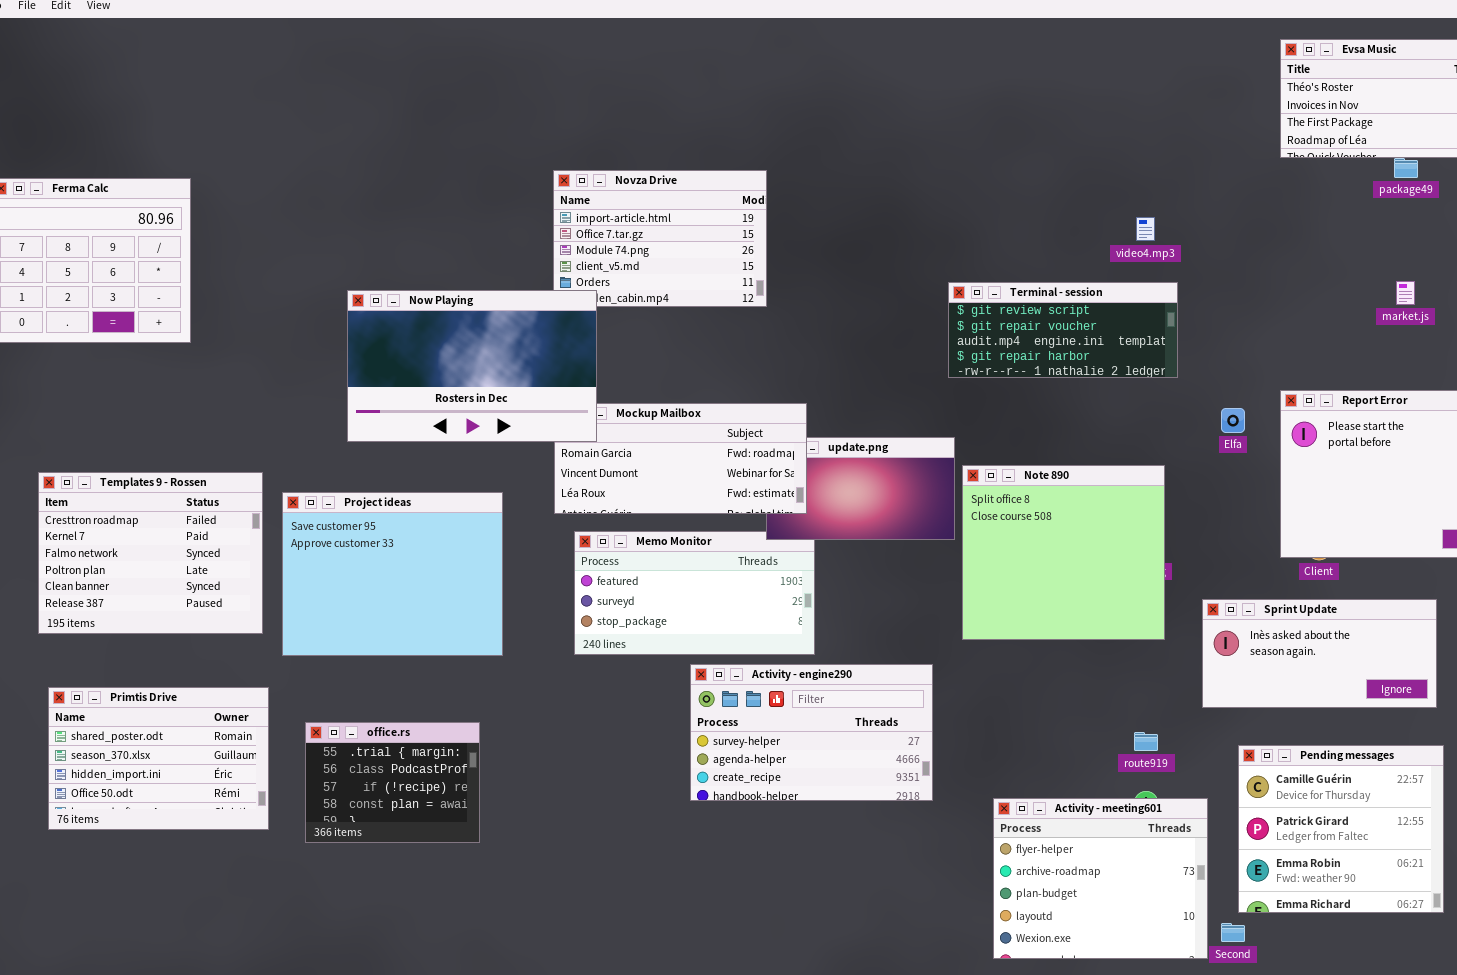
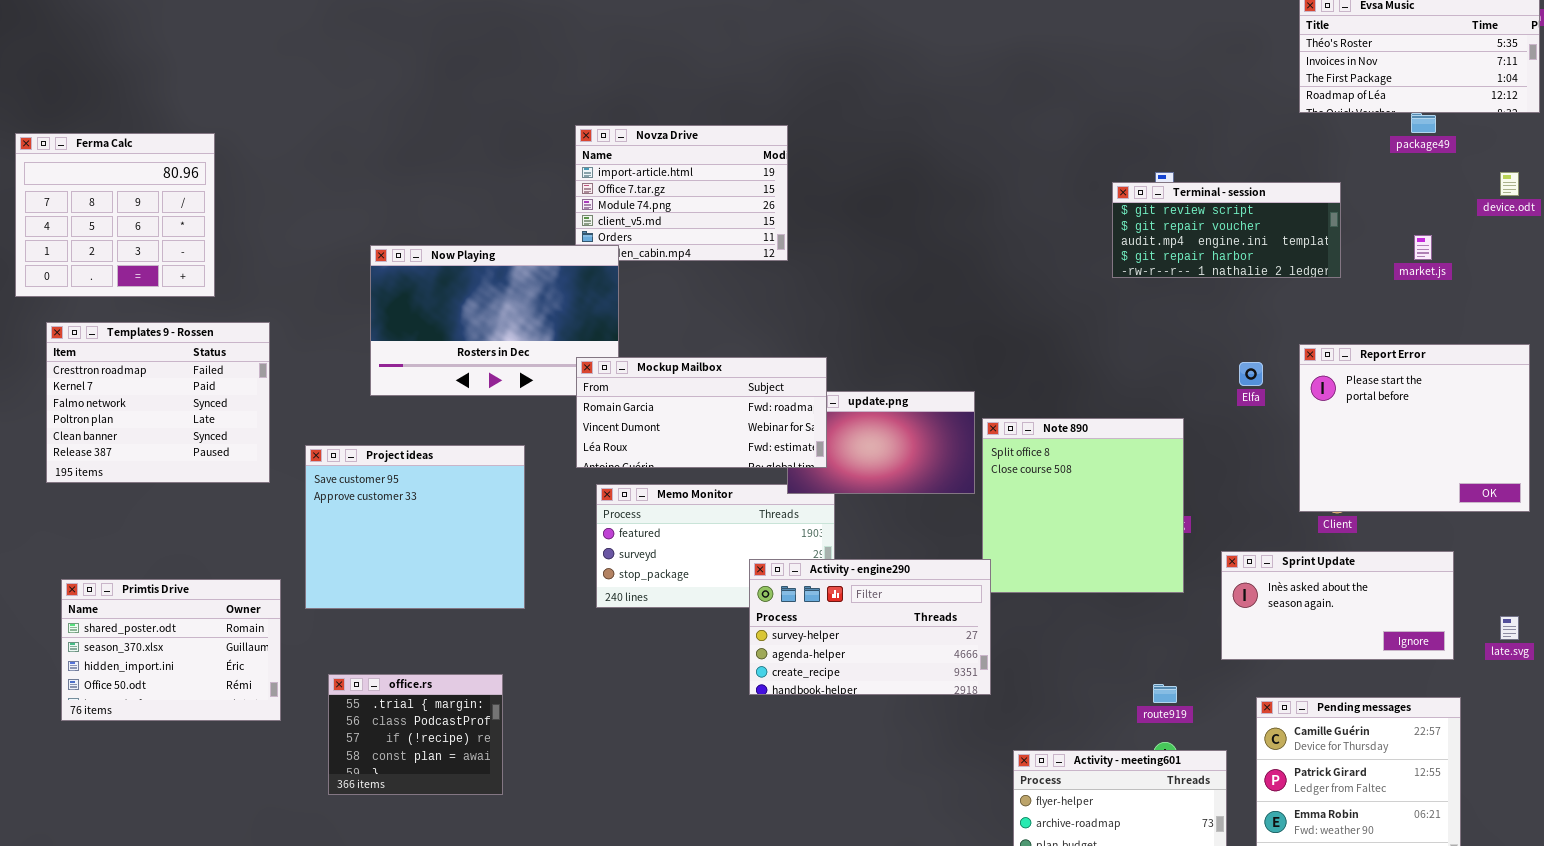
Terminal - session: [948,282,1178,378] -> [1112,182,1341,278], moved
Mockup Mailbox: [554,403,807,514] -> [576,357,827,468], raised
Templates 9 - Rossen: [38,472,263,634] -> [46,322,270,483], moved
Activity - engine290: [690,664,933,801] -> [749,559,991,695], moved
Primtis Drive: [48,687,269,830] -> [61,579,281,721], moved

